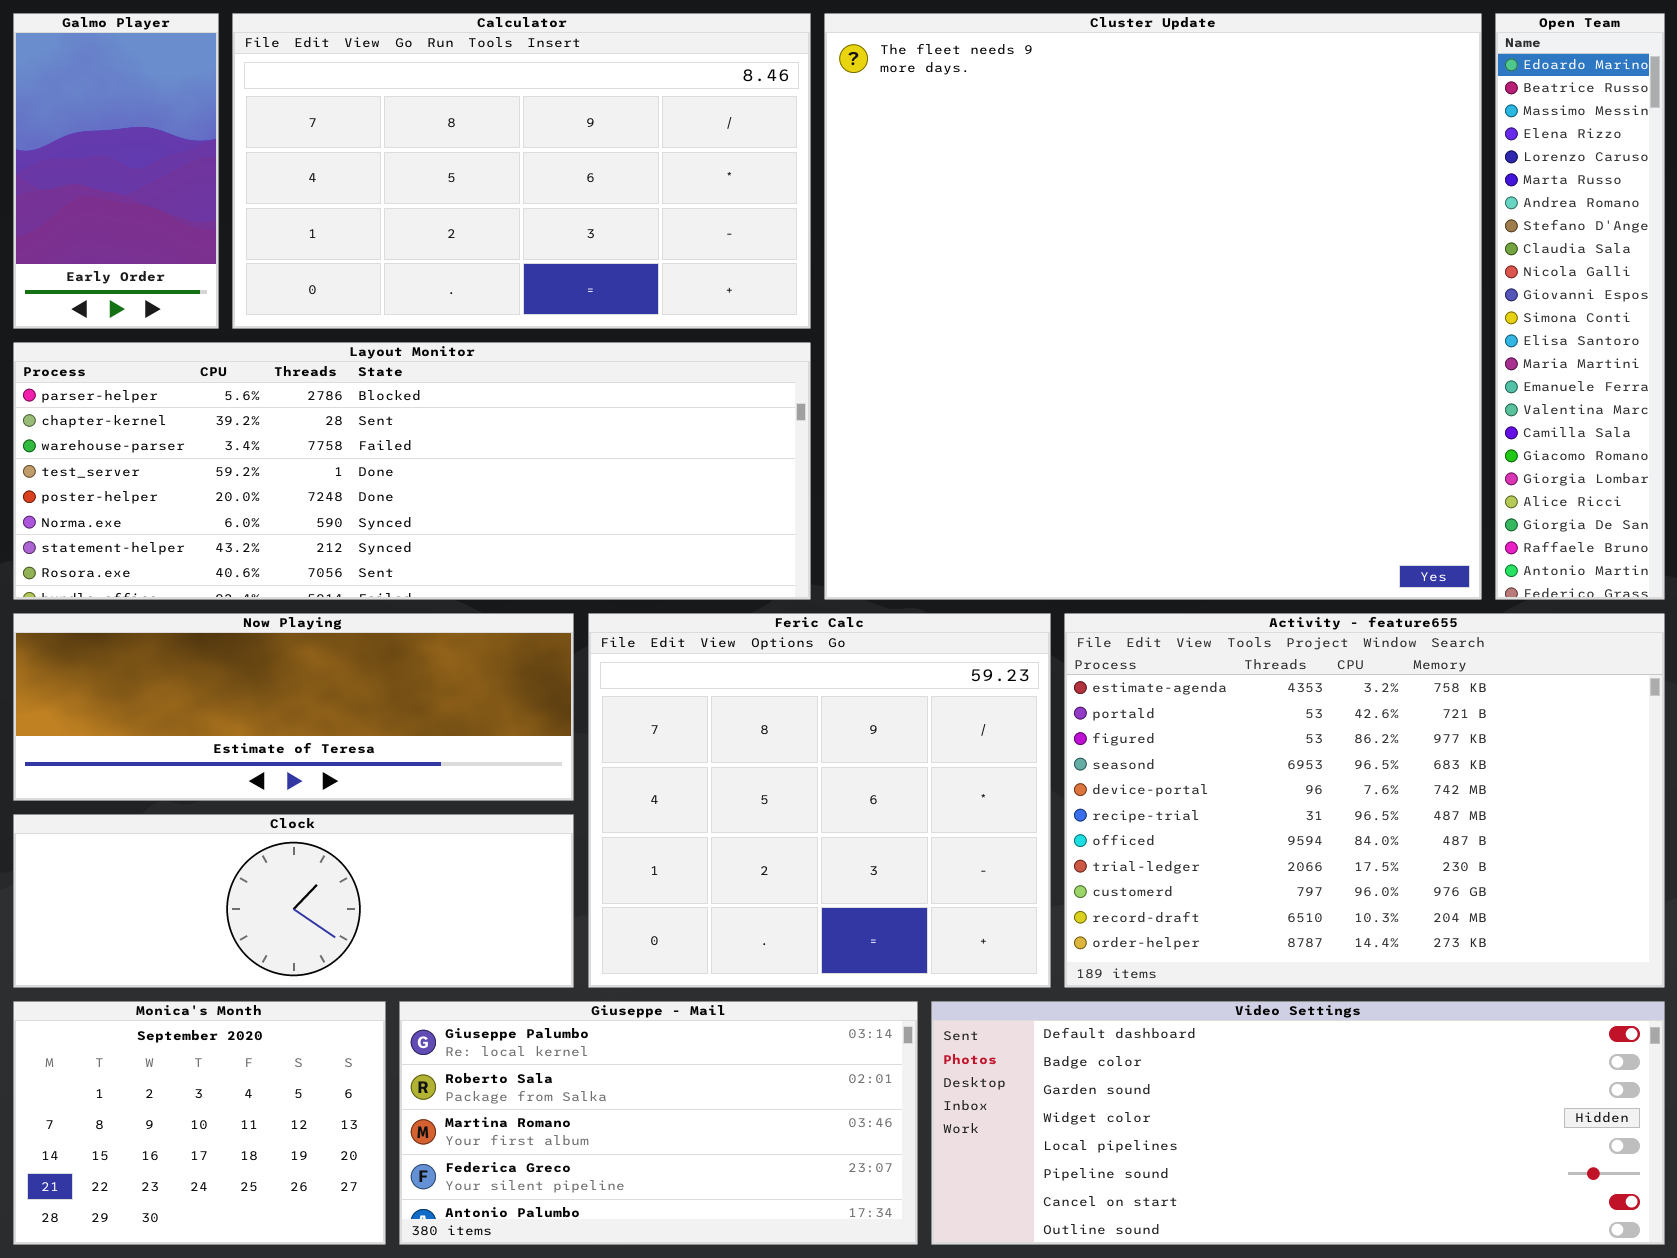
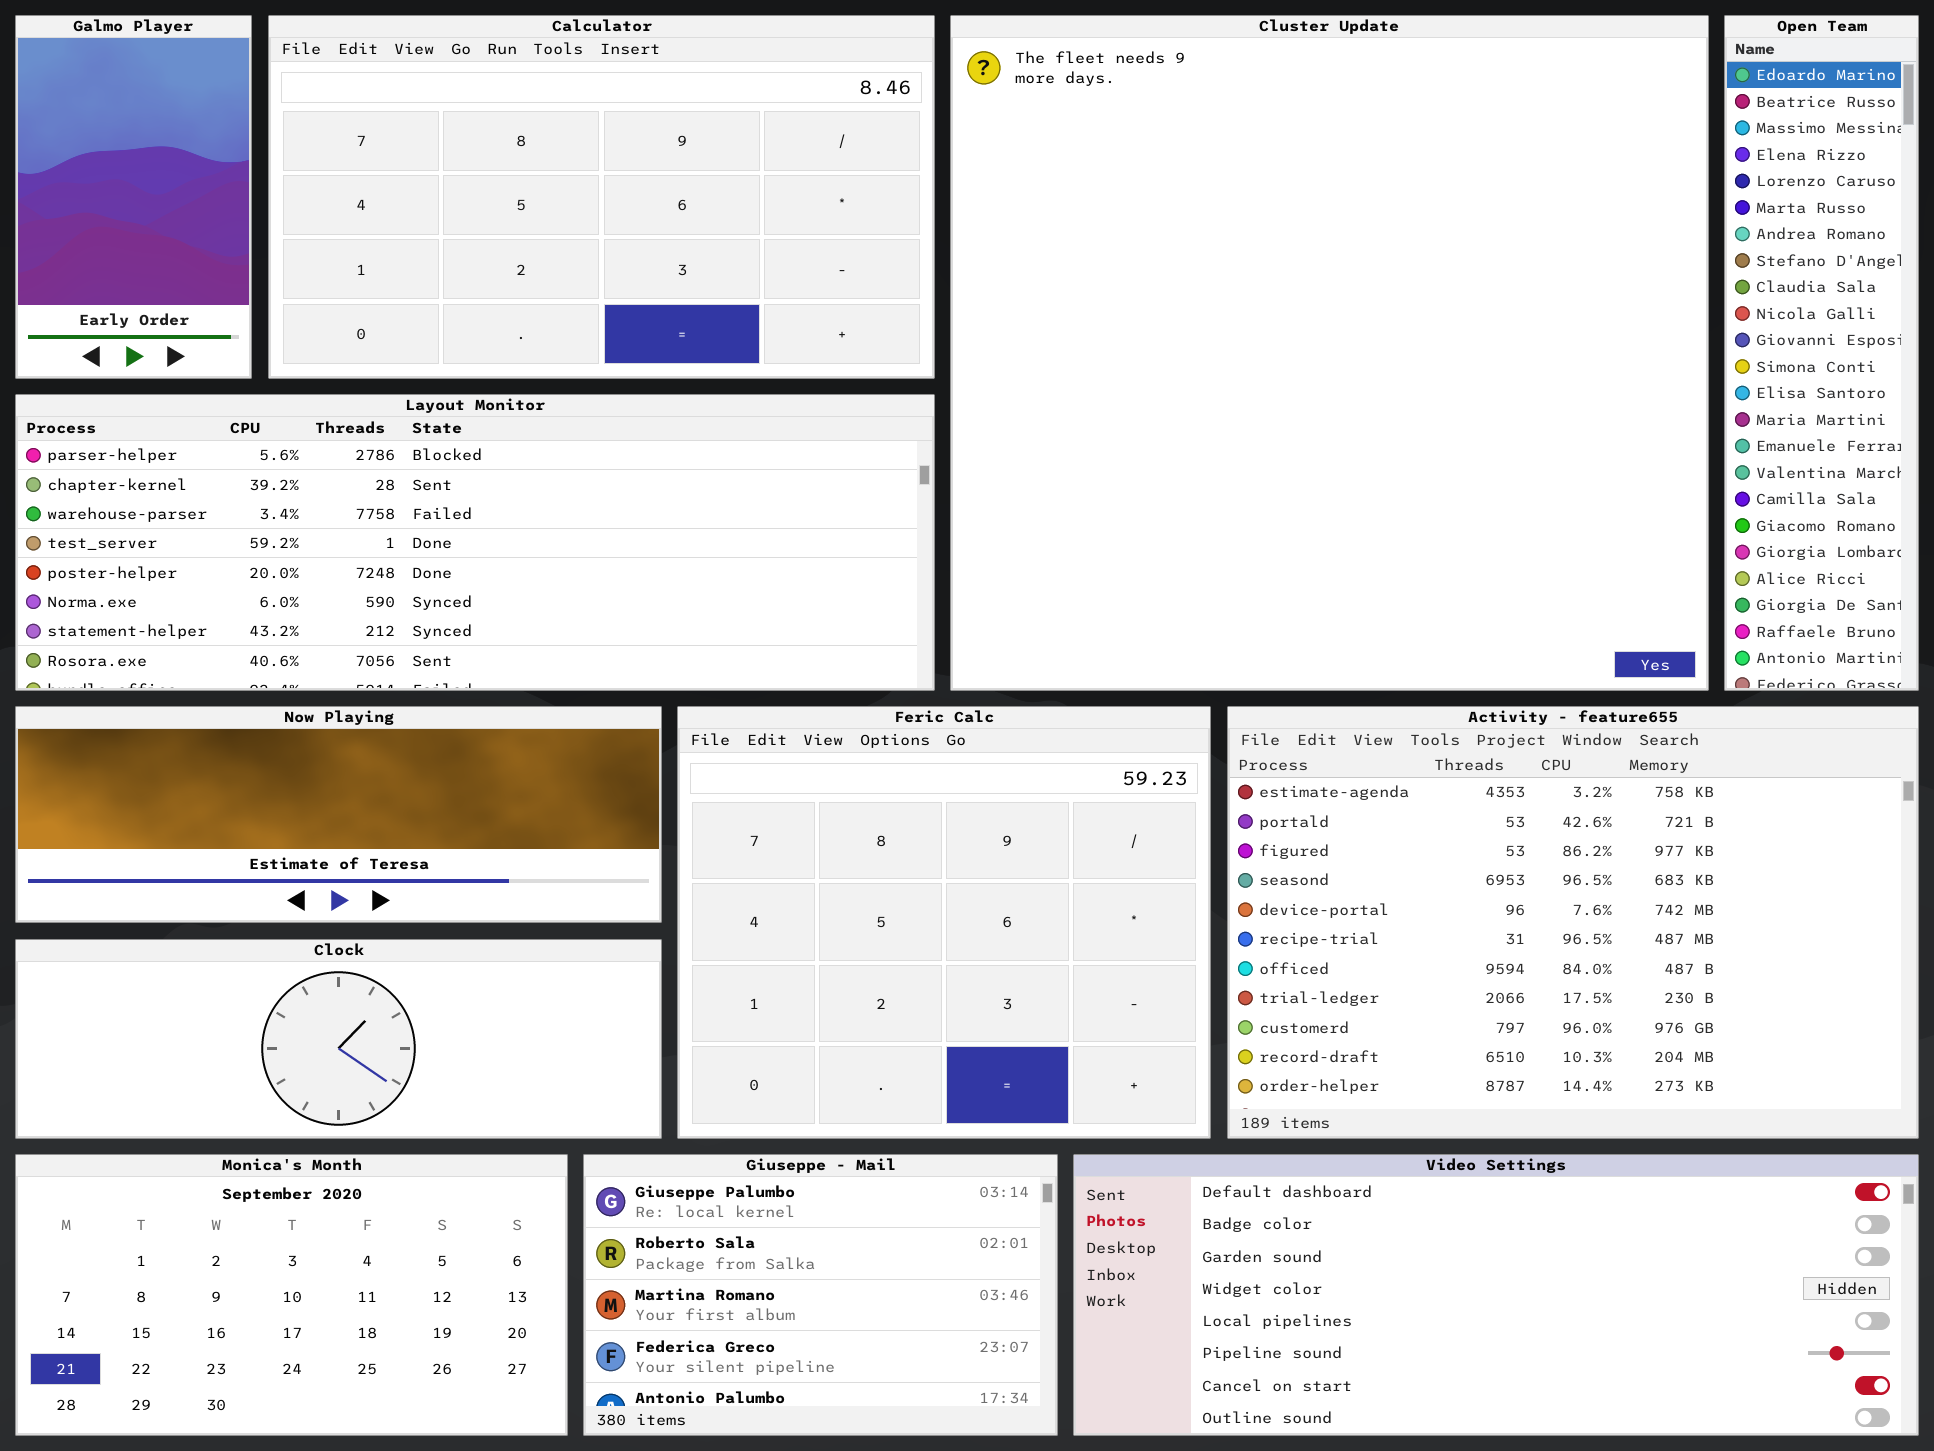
Monica's Month: [13,1001,386,1245] -> [15,1154,568,1436], resized
Giuseppe - Mail: [399,1001,918,1245] -> [583,1154,1058,1436], resized

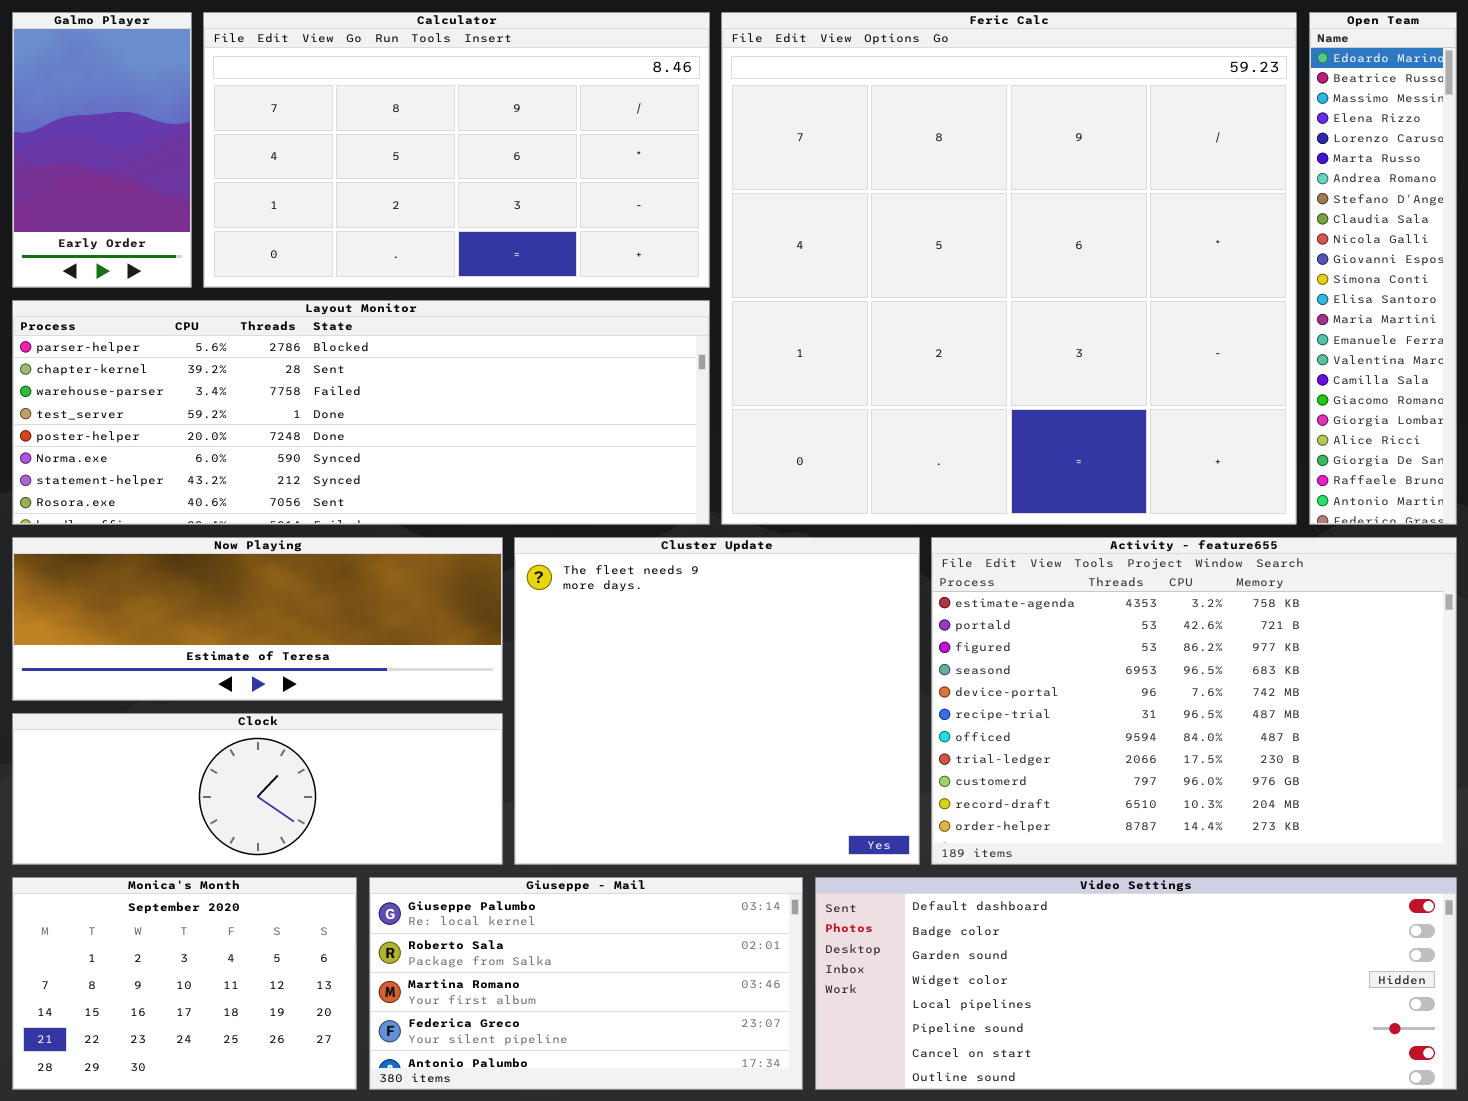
Cluster Update: [950,15,1709,691] -> [514,537,920,865], moved, resized
Feric Calc: [677,706,1211,1139] -> [721,12,1297,525], moved, resized
Monica's Month: [15,1154,568,1436] -> [12,877,357,1090], resized
Giuseppe - Mail: [583,1154,1058,1436] -> [369,877,803,1090], resized

